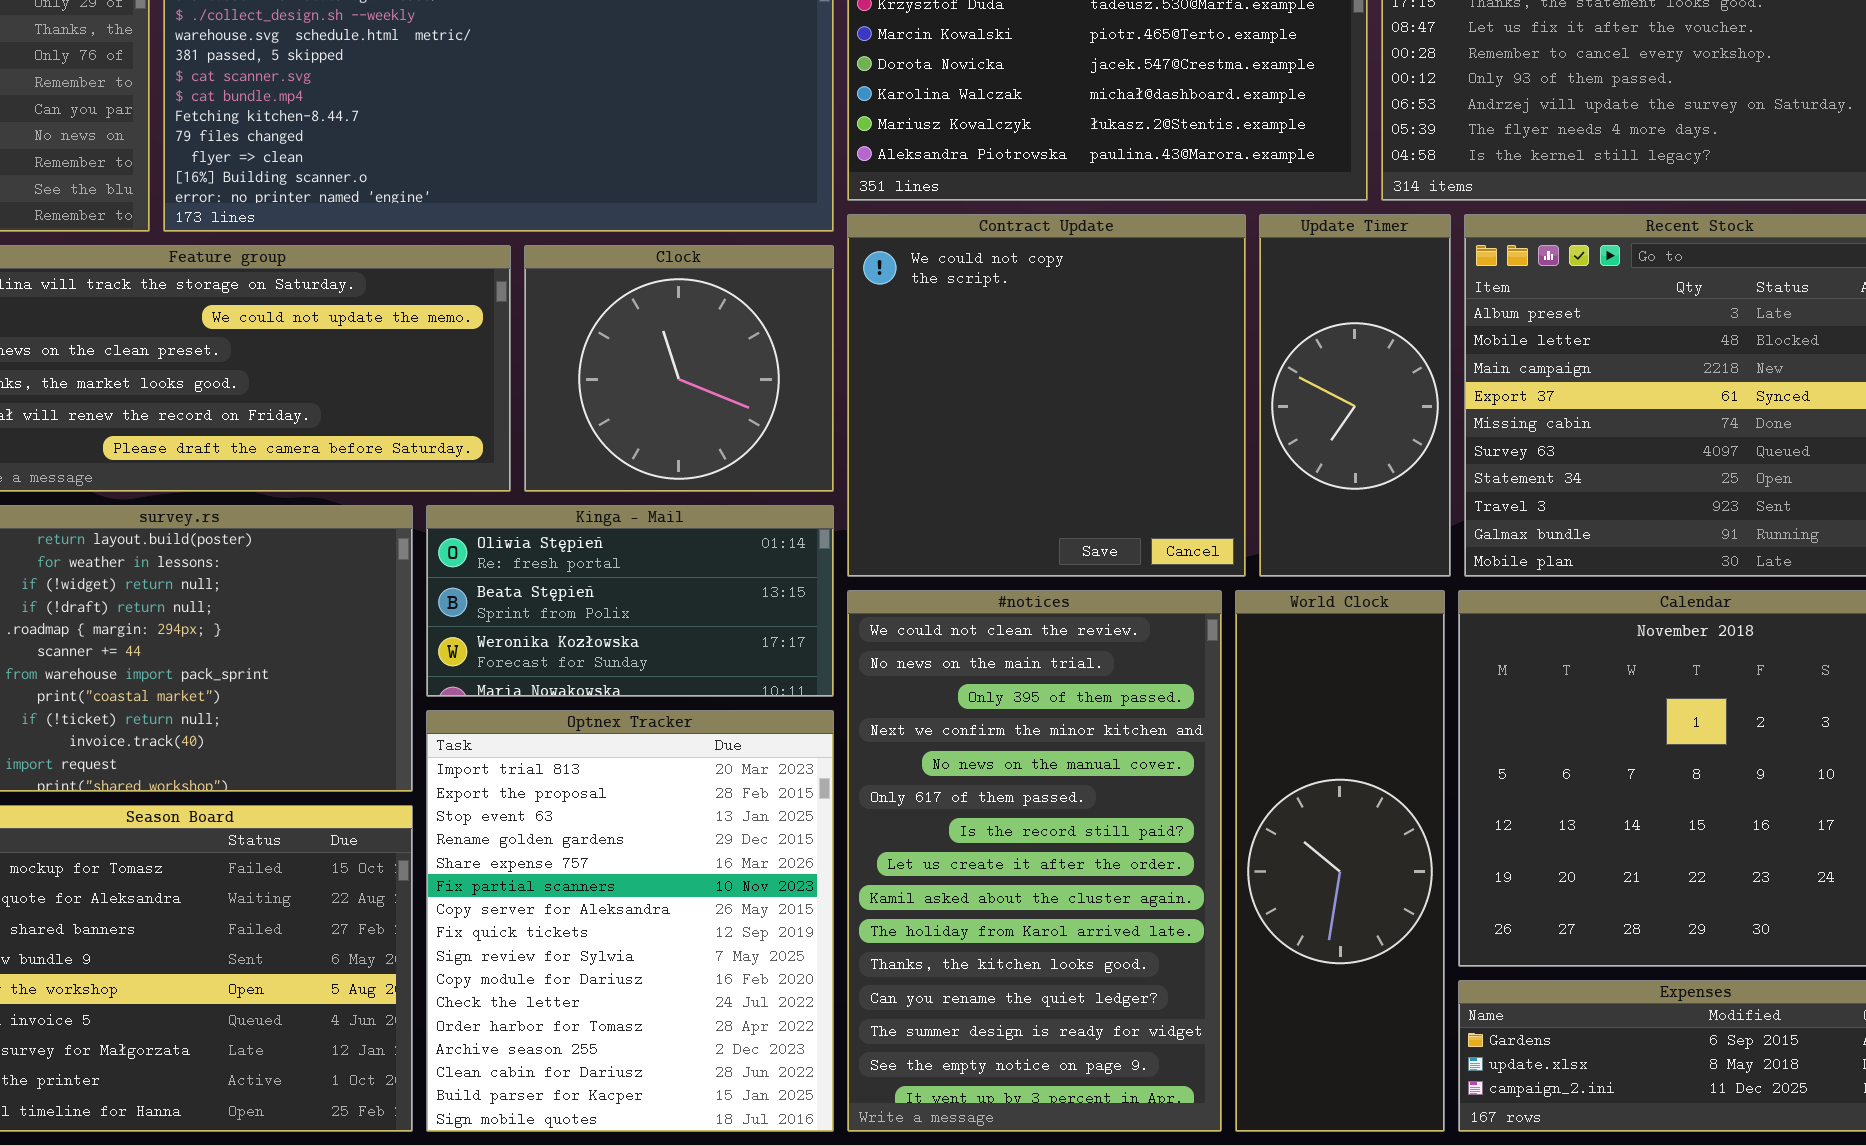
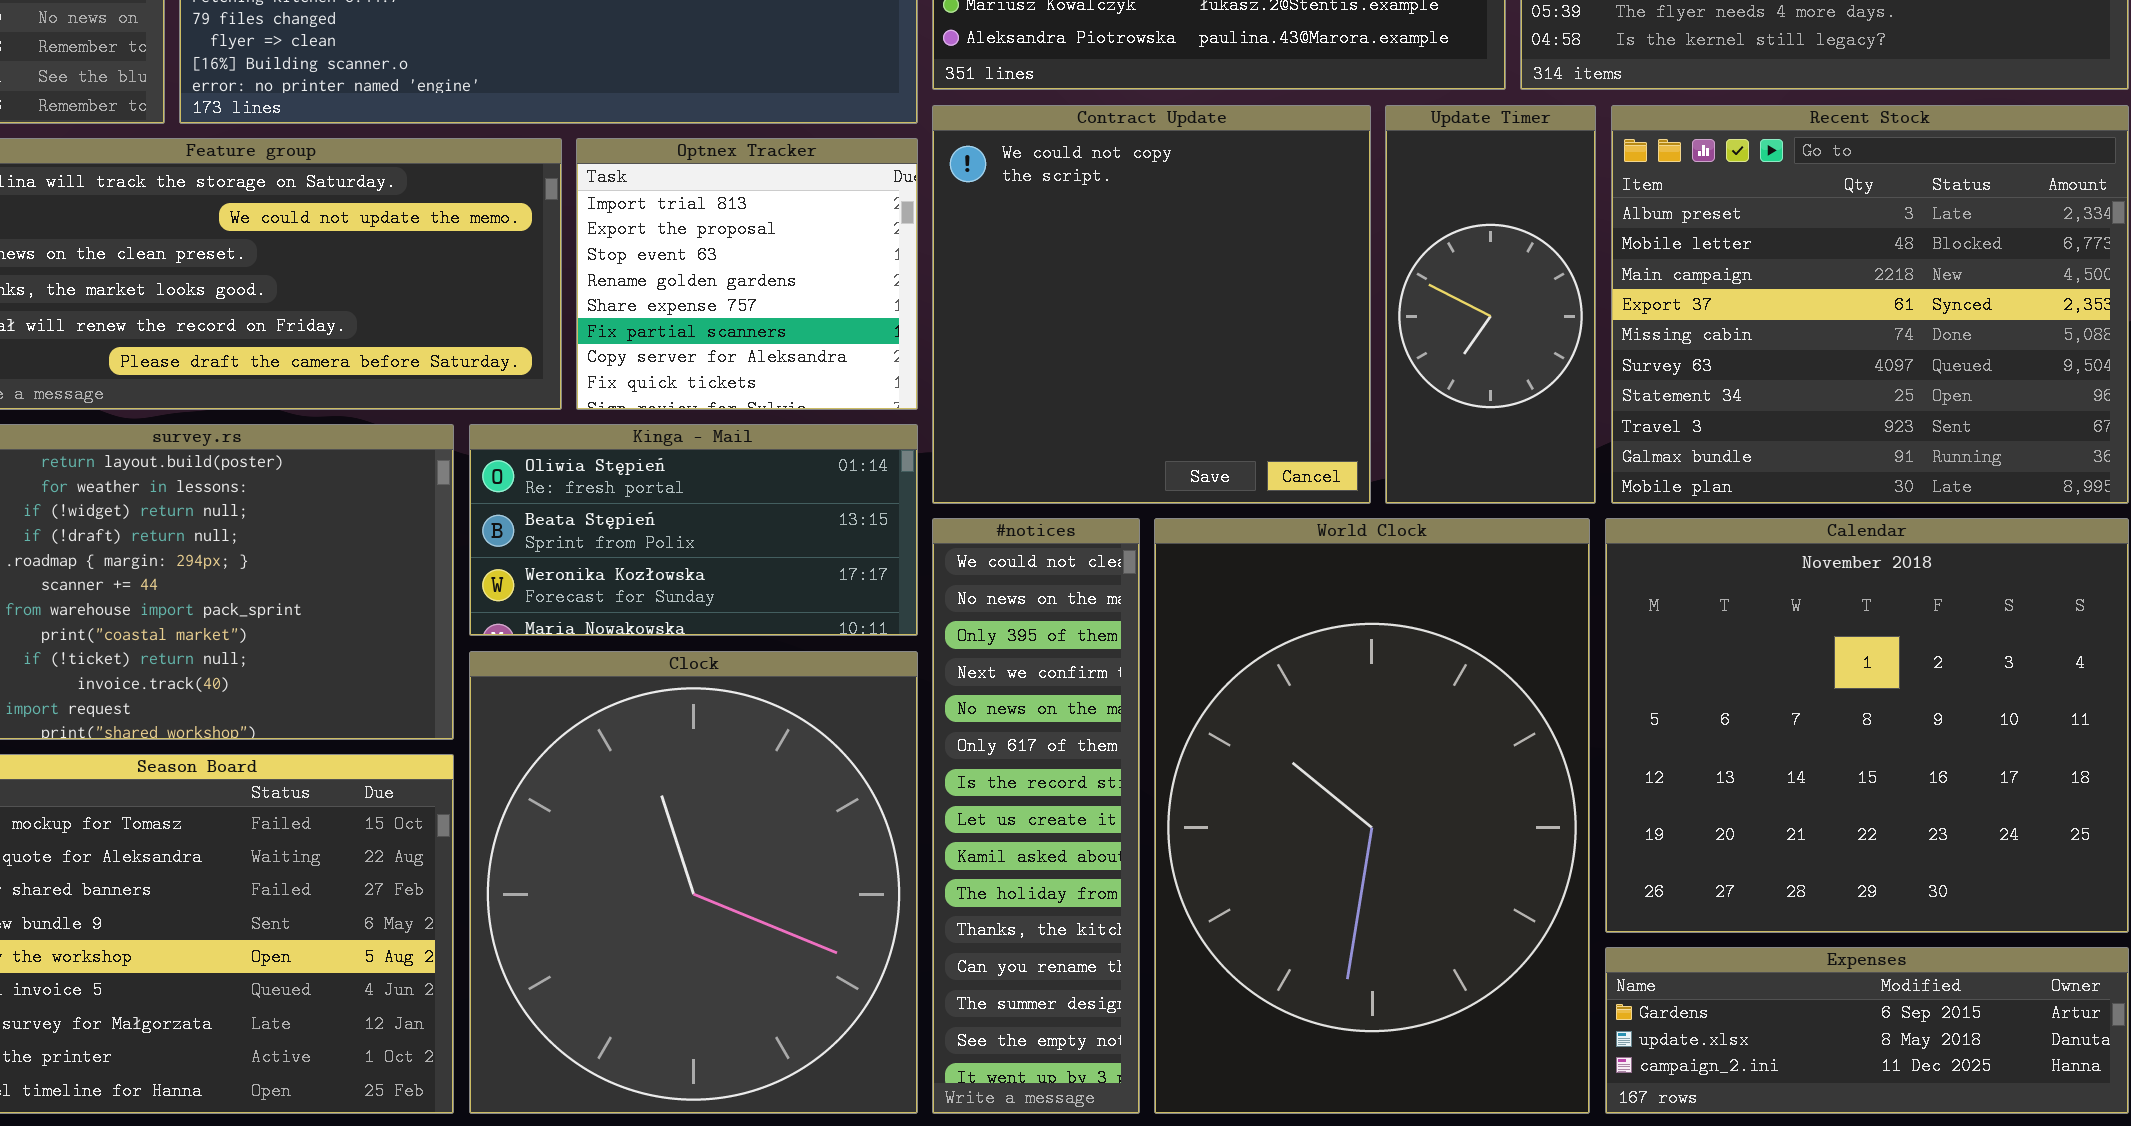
Clock: [524,245,834,492] -> [469,651,918,1114], moved, resized
#notices: [847,590,1222,1132] -> [932,518,1140,1114], resized
World Clock: [1235,590,1445,1132] -> [1154,518,1590,1114], resized
Optnex Tracker: [426,710,834,1132] -> [576,138,918,410], moved, resized

